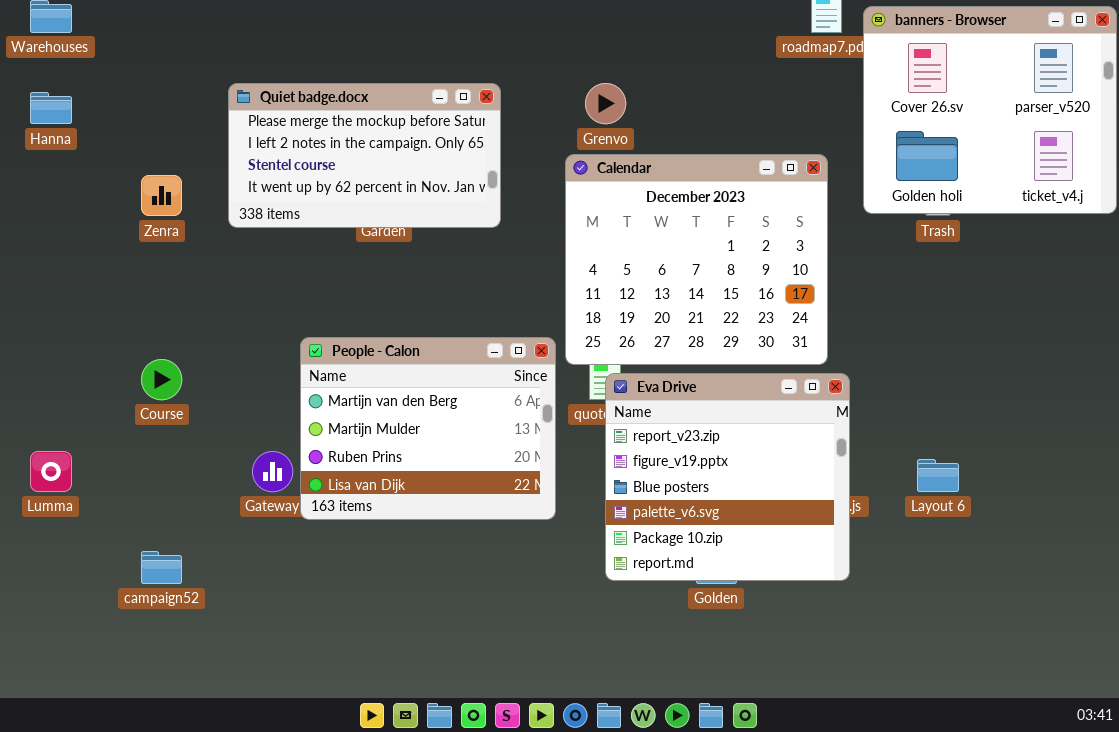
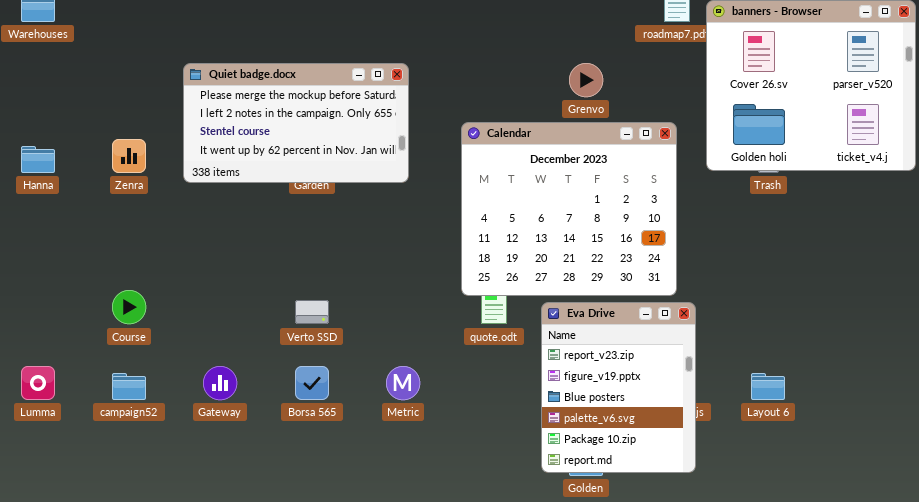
Grenvo: [585,83,626,124] -> [569,63,603,97], moved
Hanna: [30,92,72,124] -> [21,146,55,173], moved
People - Calon: [300,337,556,520] -> none, closed
Eva Drive: [605,373,850,581] -> [541,302,696,473], resized
campaign52: [141,551,182,584] -> [112,373,146,400], moved

